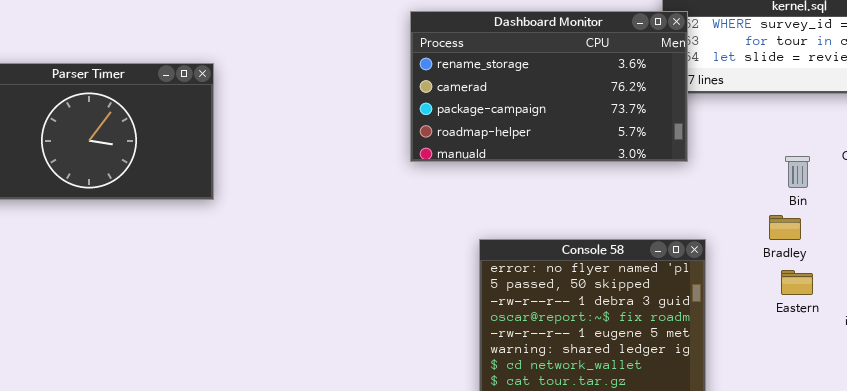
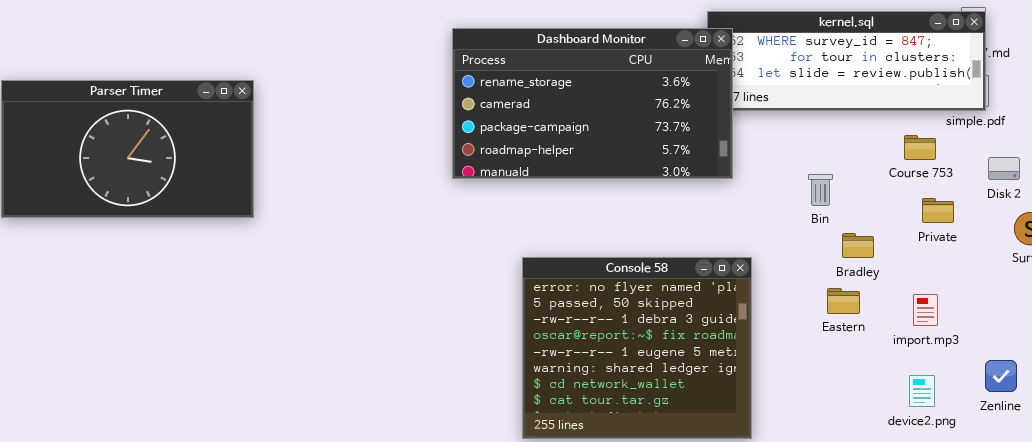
Bin: [785,156,810,188] -> [808,174,833,206], moved
Bradley: [769,215,801,240] -> [842,233,874,258], moved

